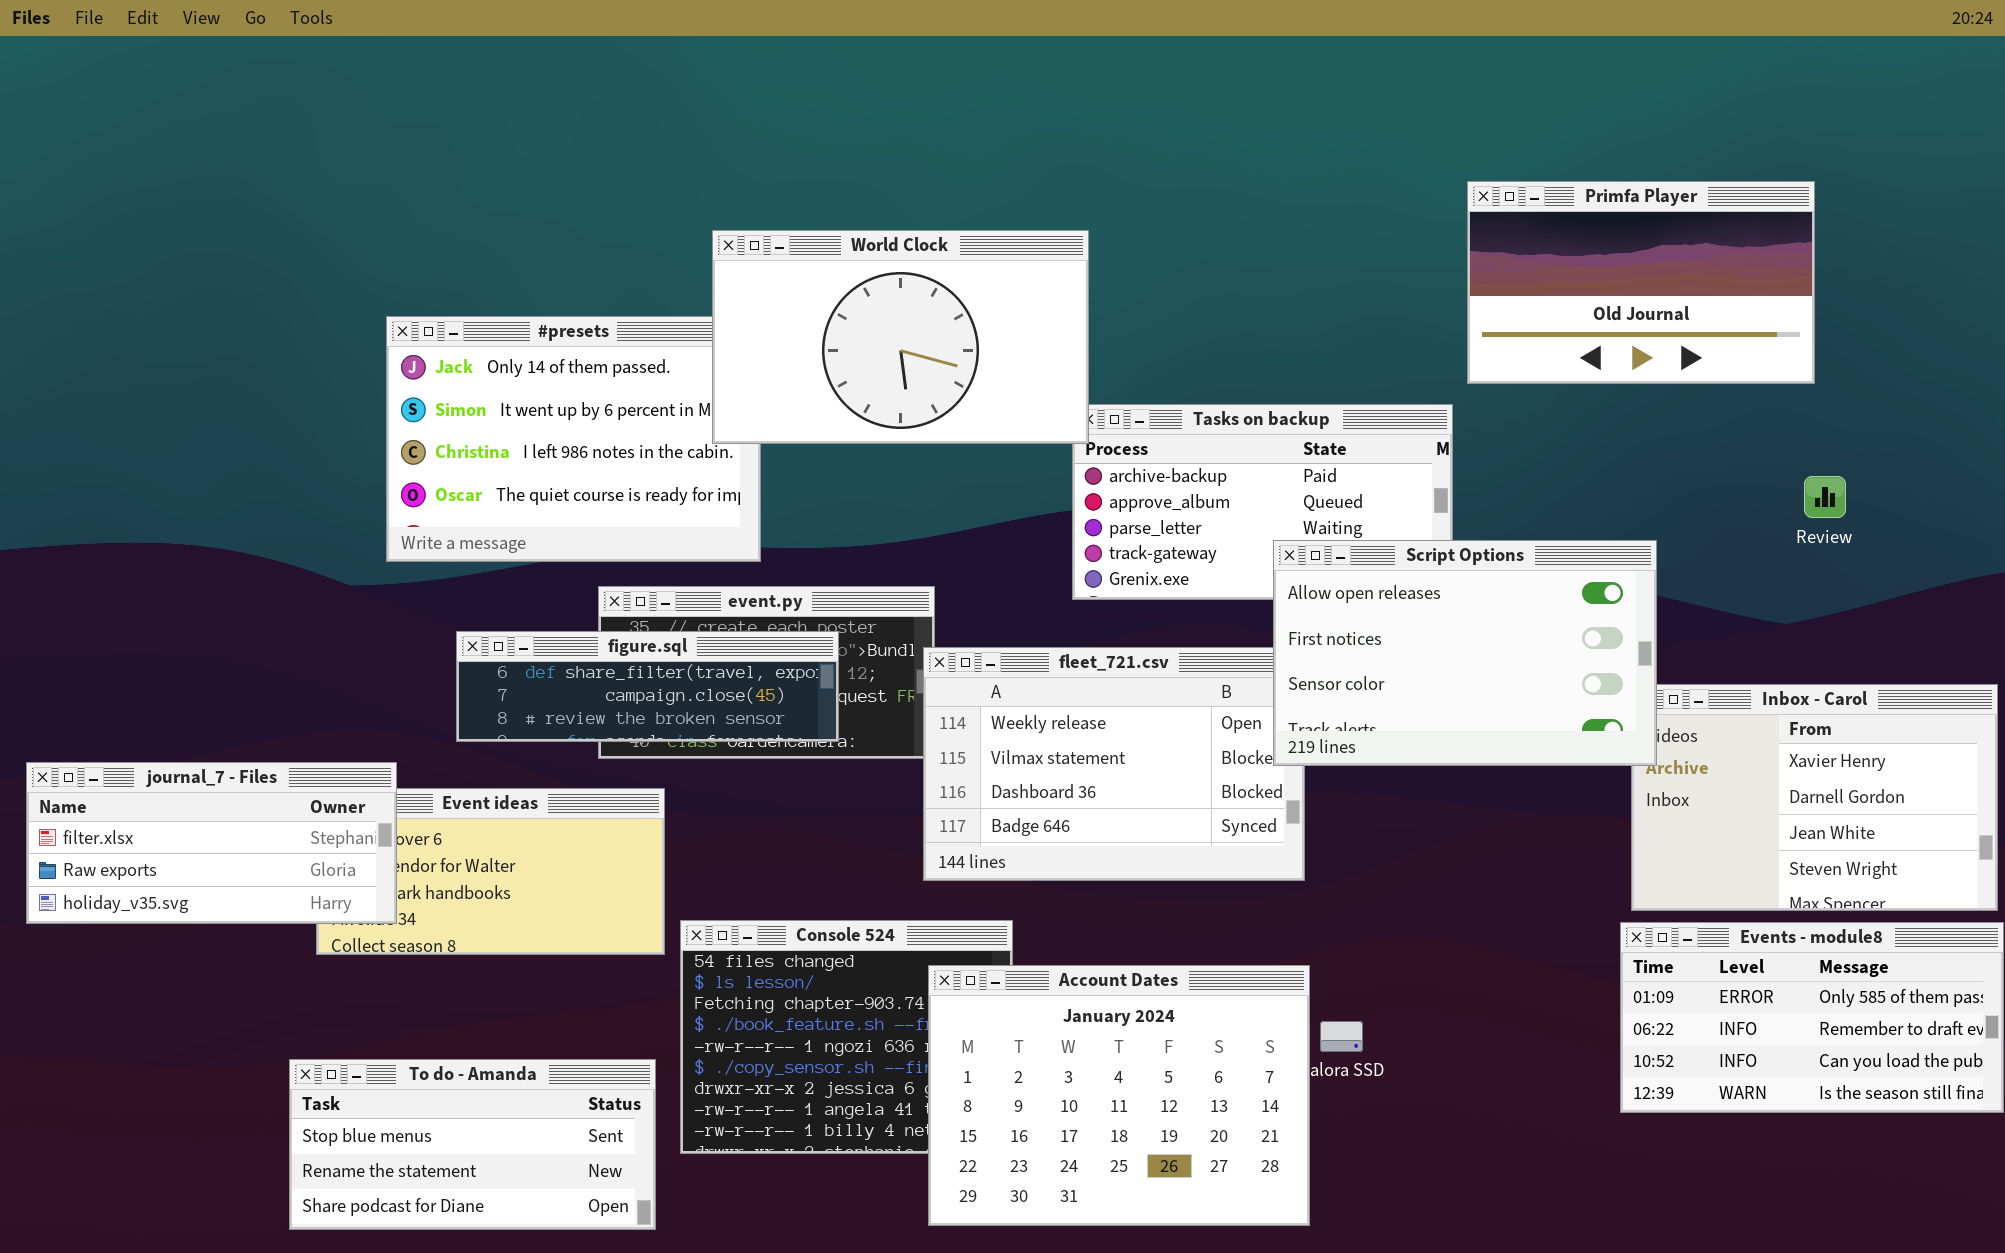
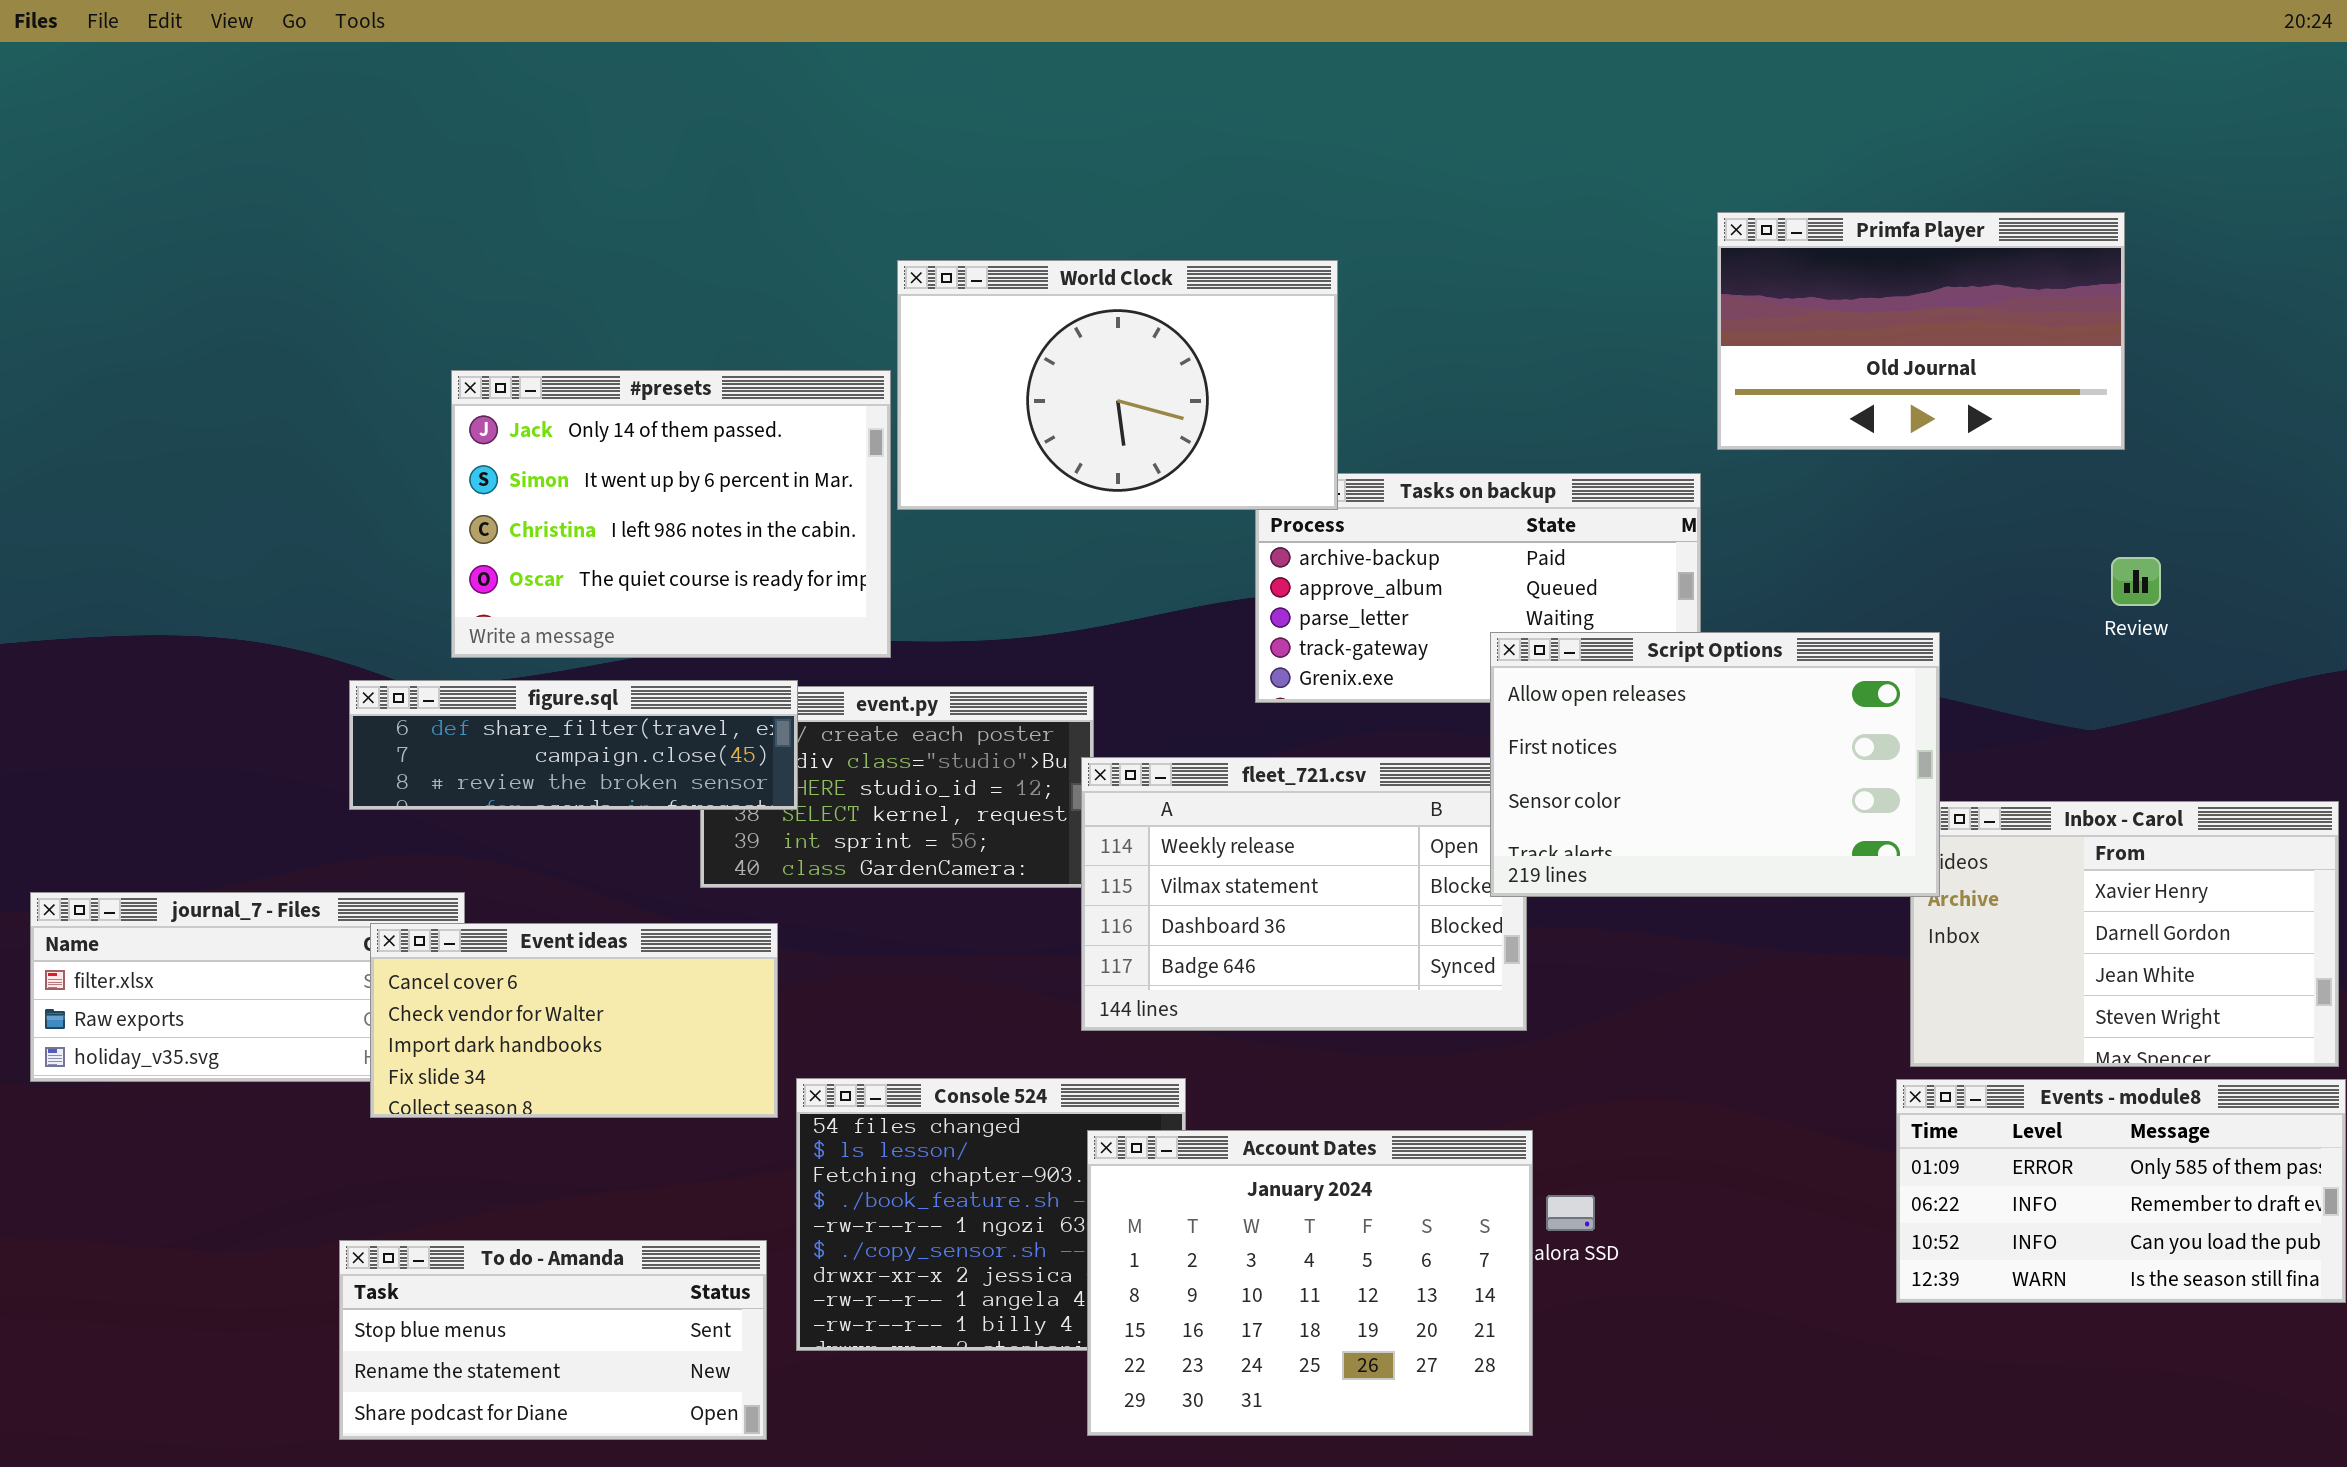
World Clock: [712,230,1089,444] -> [897,260,1338,510], moved
figure.sql: [456,631,839,742] -> [349,680,798,810], moved
Event ideas: [316,788,665,955] -> [370,923,778,1118], raised

